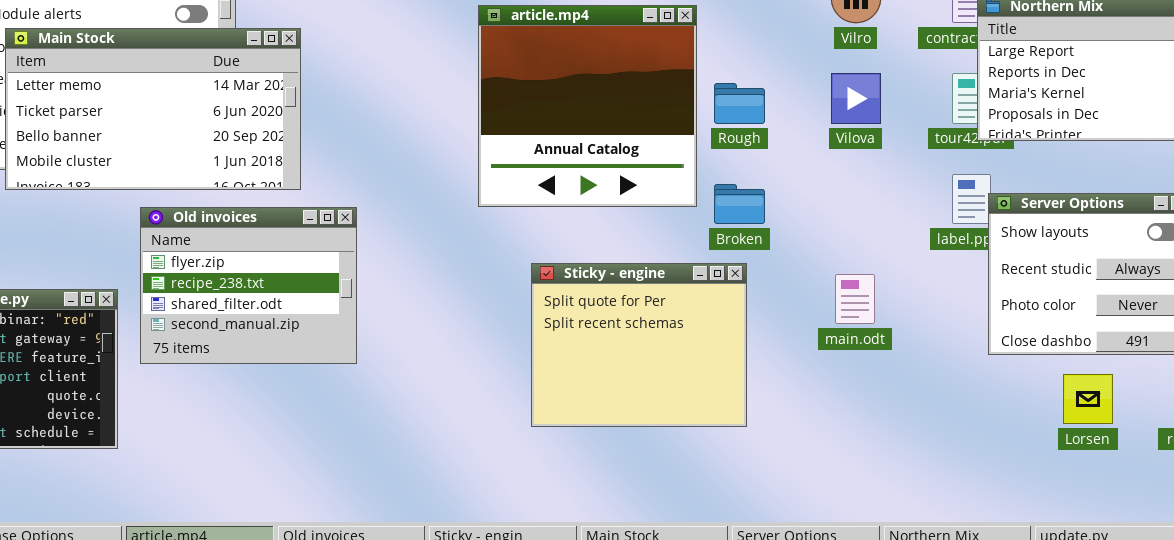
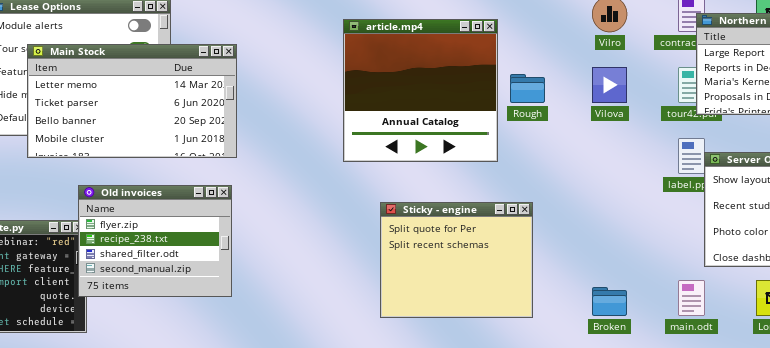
Main Stock: [5,28,301,190] -> [27,44,237,158], moved
Broken: [714,184,765,224] -> [592,287,627,316], moved
Old invoices: [140,207,357,364] -> [78,185,232,297], moved
main.odt: [835,274,875,324] -> [678,280,705,316], moved

